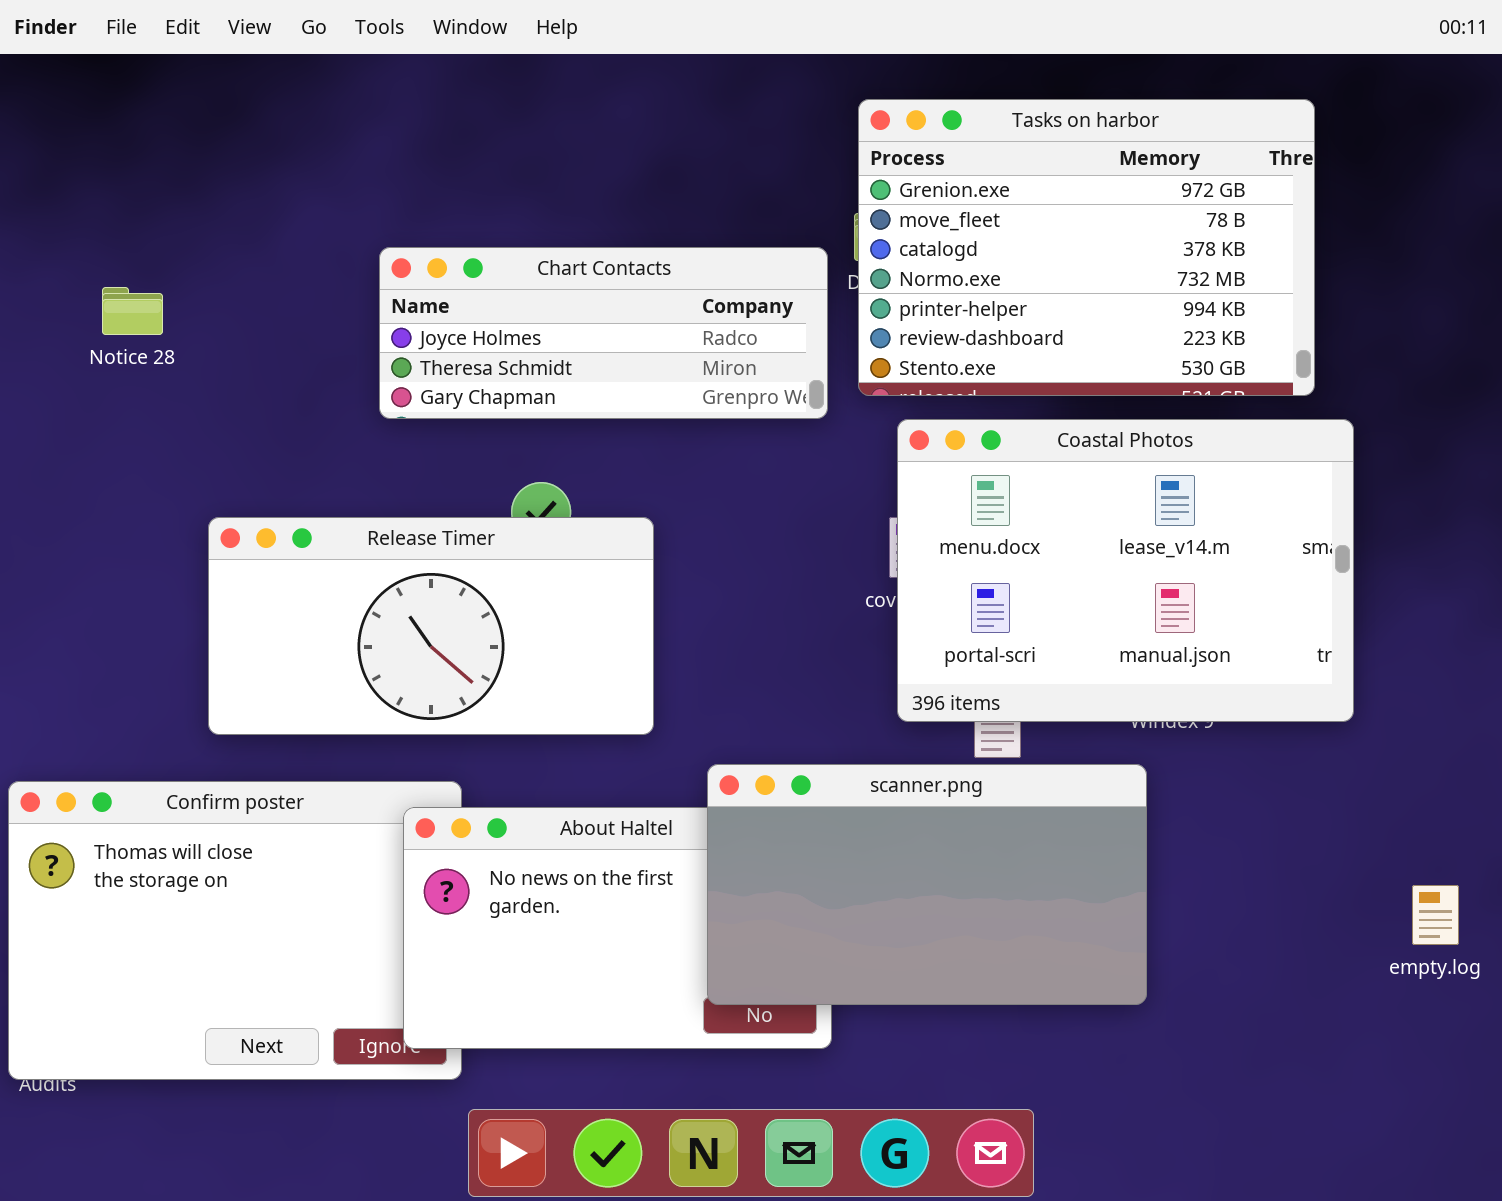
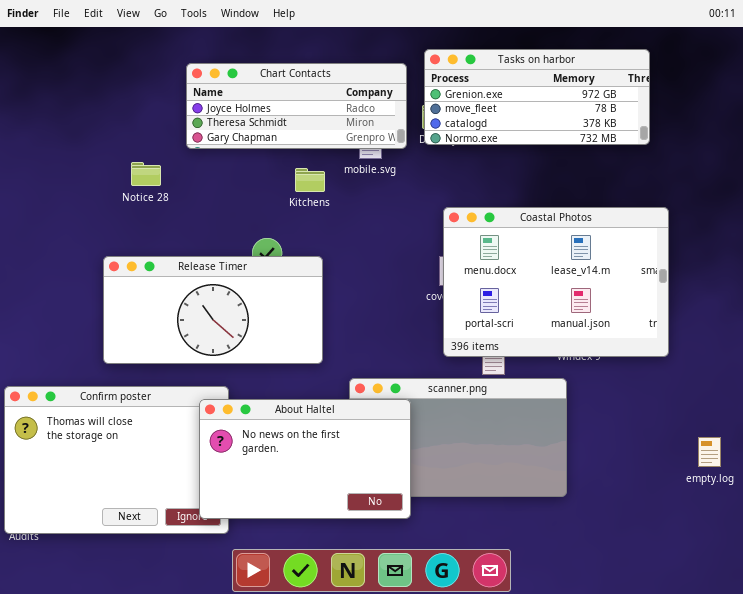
Tasks on harbor: [858,99,1315,396] -> [424,49,650,145], resized
Chart Contacts: [379,247,828,419] -> [186,63,407,149], moved
Notice 28: [102,287,163,335] -> [131,162,161,186], moved
About Haltel: [403,807,832,1049] -> [199,399,411,519], raised

